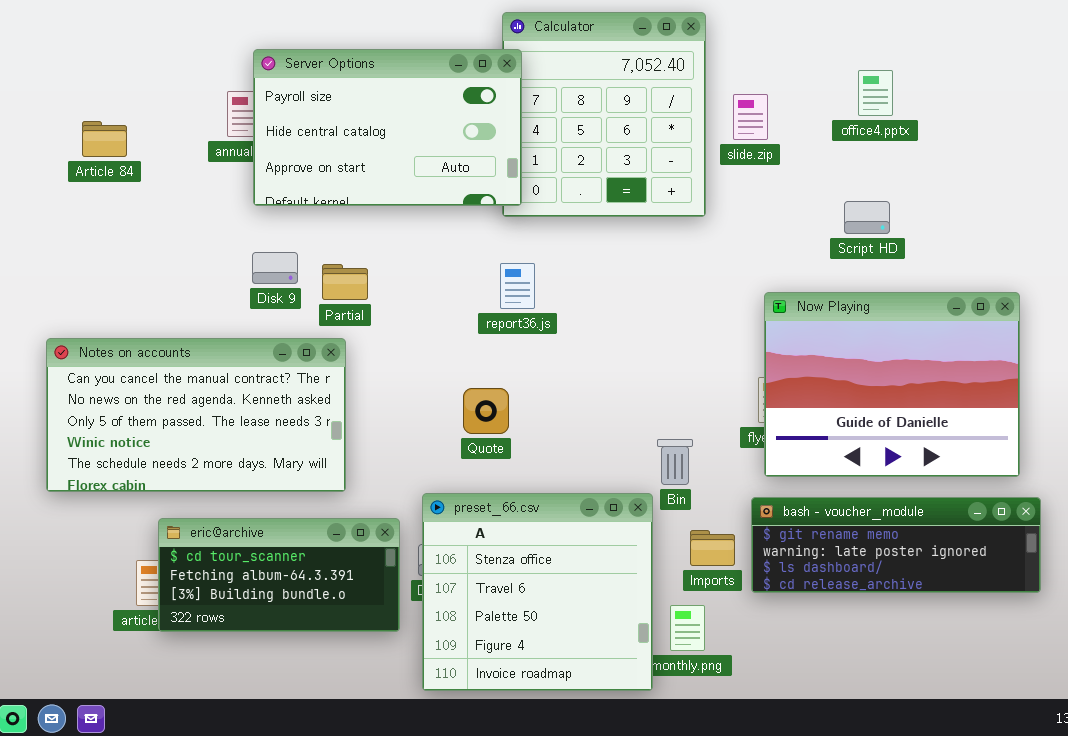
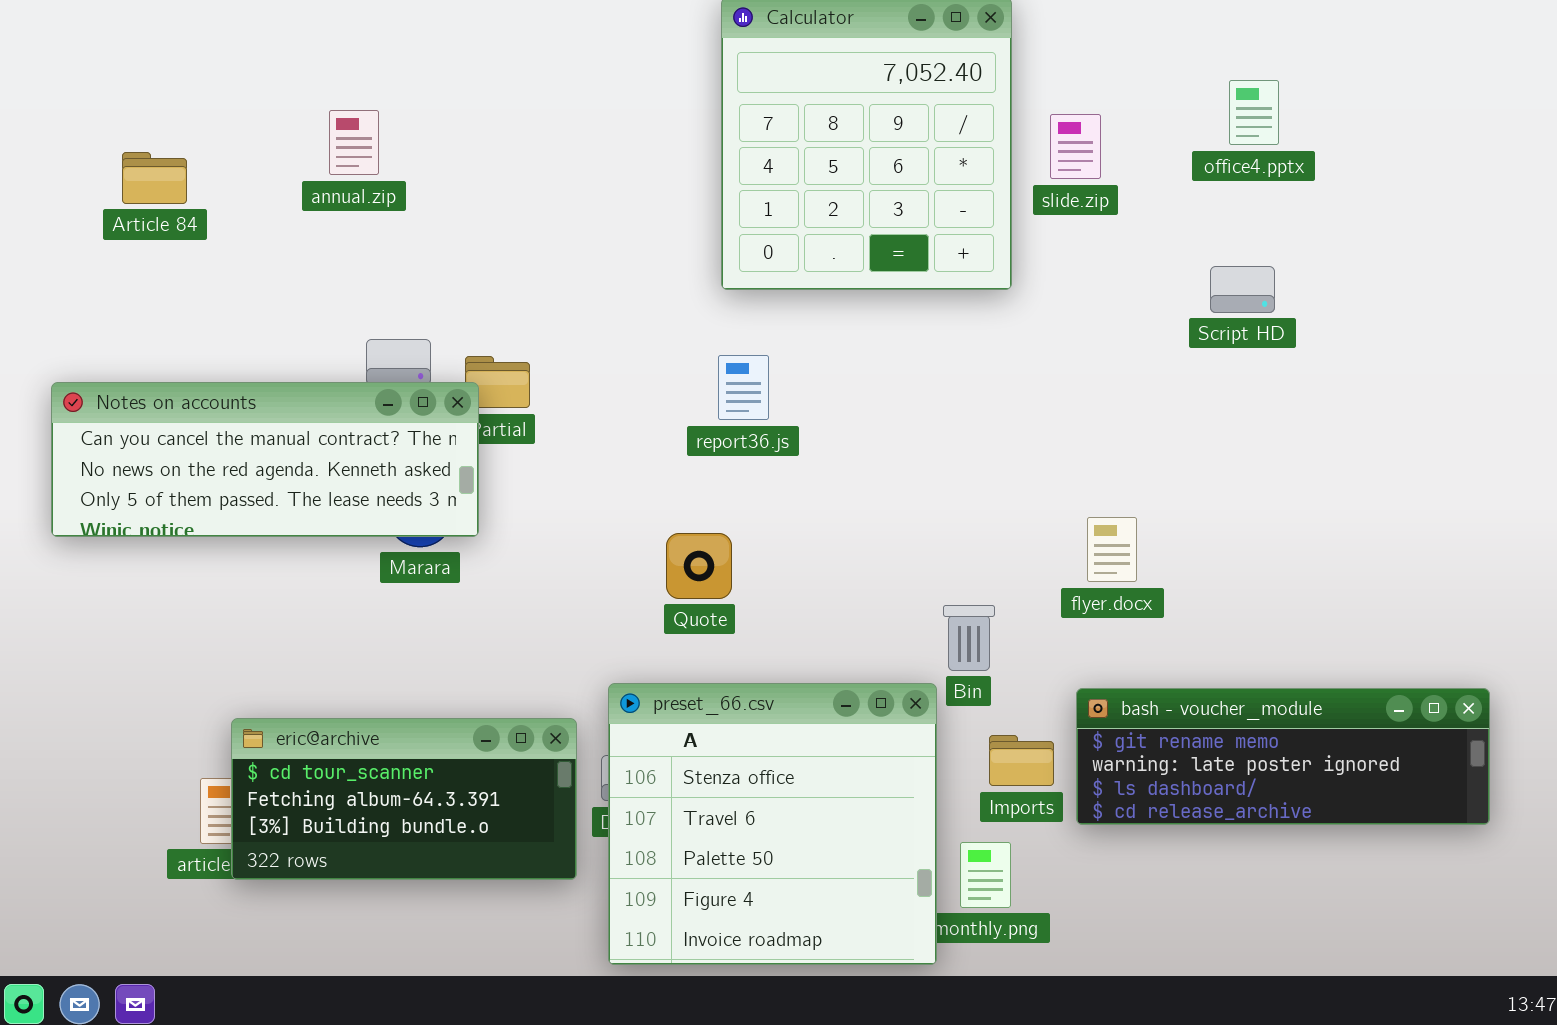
Server Options: [253,49,522,206] -> none, closed
Now Playing: [764,292,1020,477] -> none, closed
Notes on accounts: [46,338,346,492] -> [51,382,479,537], moved, resized

